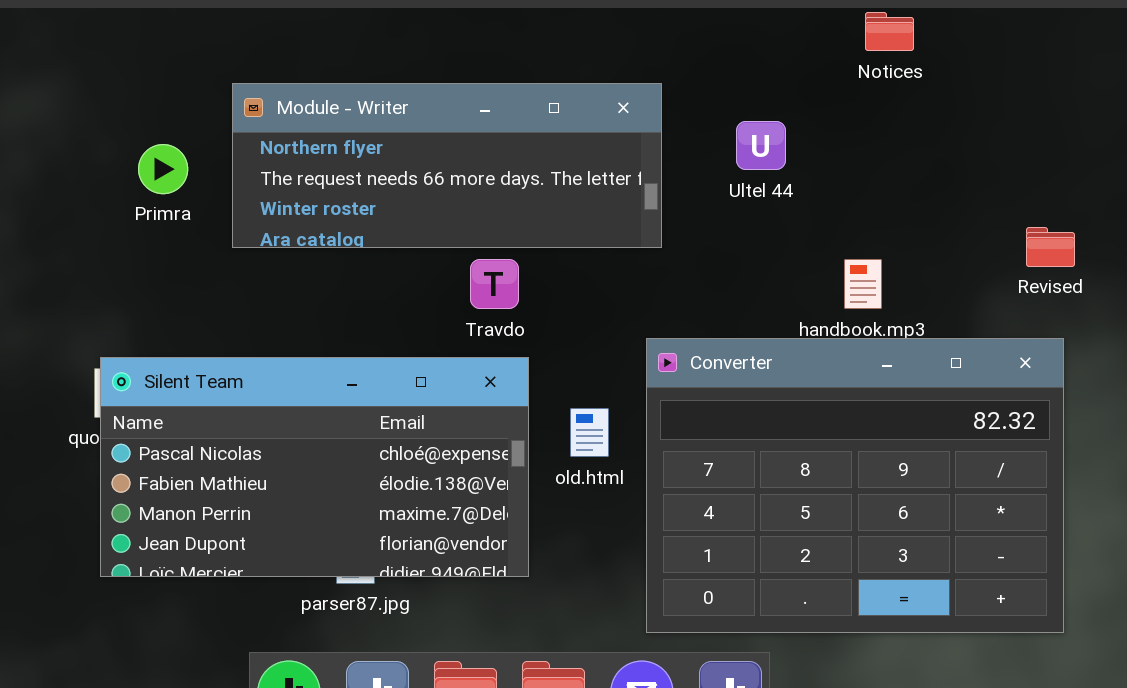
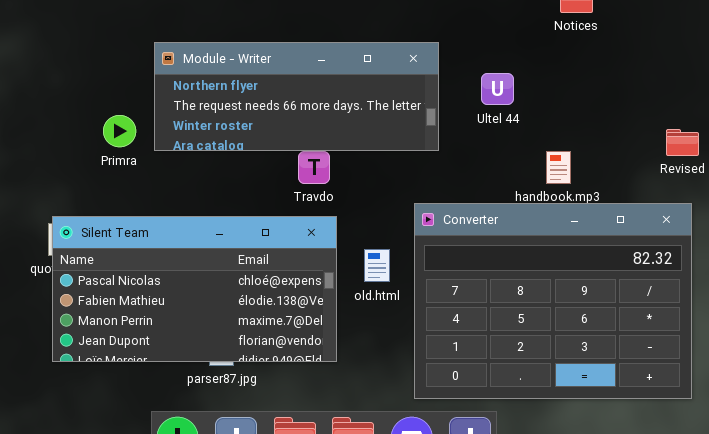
Module - Writer: [232,83,662,248] -> [154,42,439,151], moved
Ultel 44: [736,121,786,170] -> [481,73,514,105], moved
Primra: [138,144,188,194] -> [103,115,136,147], moved

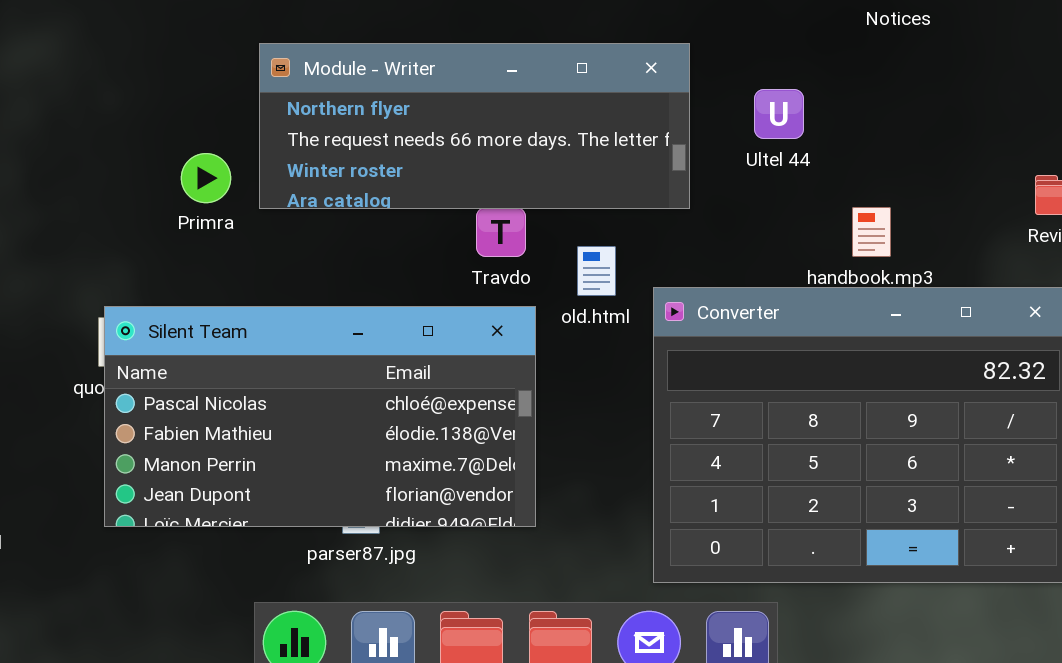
old.html: [364,249,390,282] -> [577,246,616,296], moved

